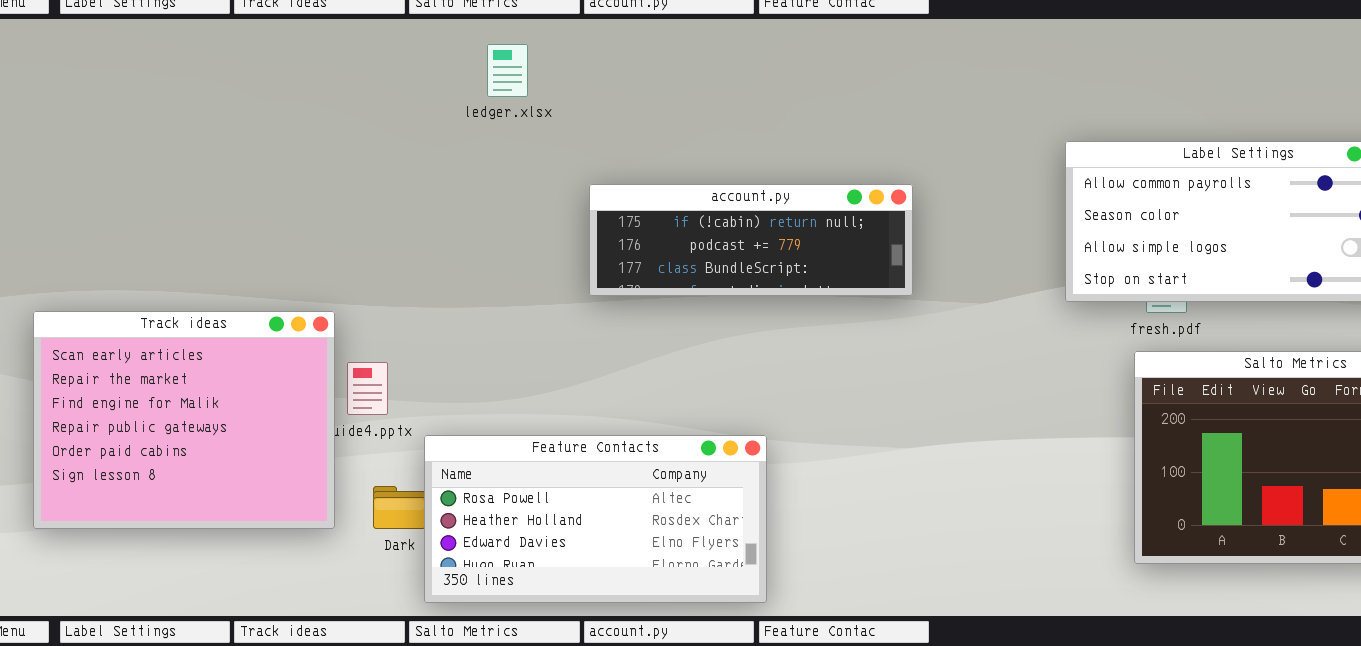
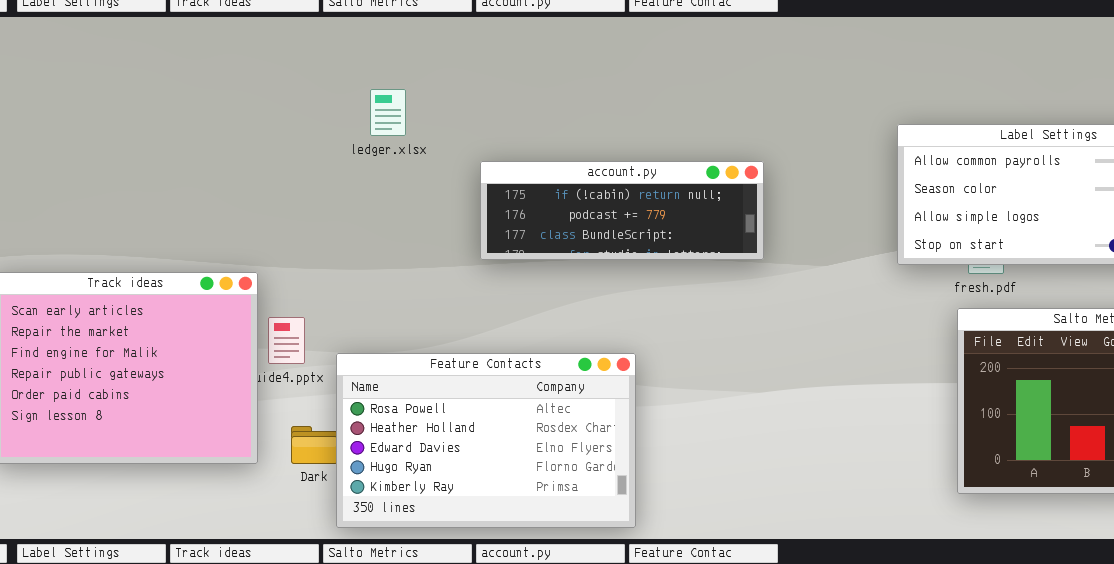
ledger.xlsx: [487,44,528,97] -> [370,89,406,136], moved
Feature Contacts: [424,435,767,603] -> [336,353,636,528], resized

